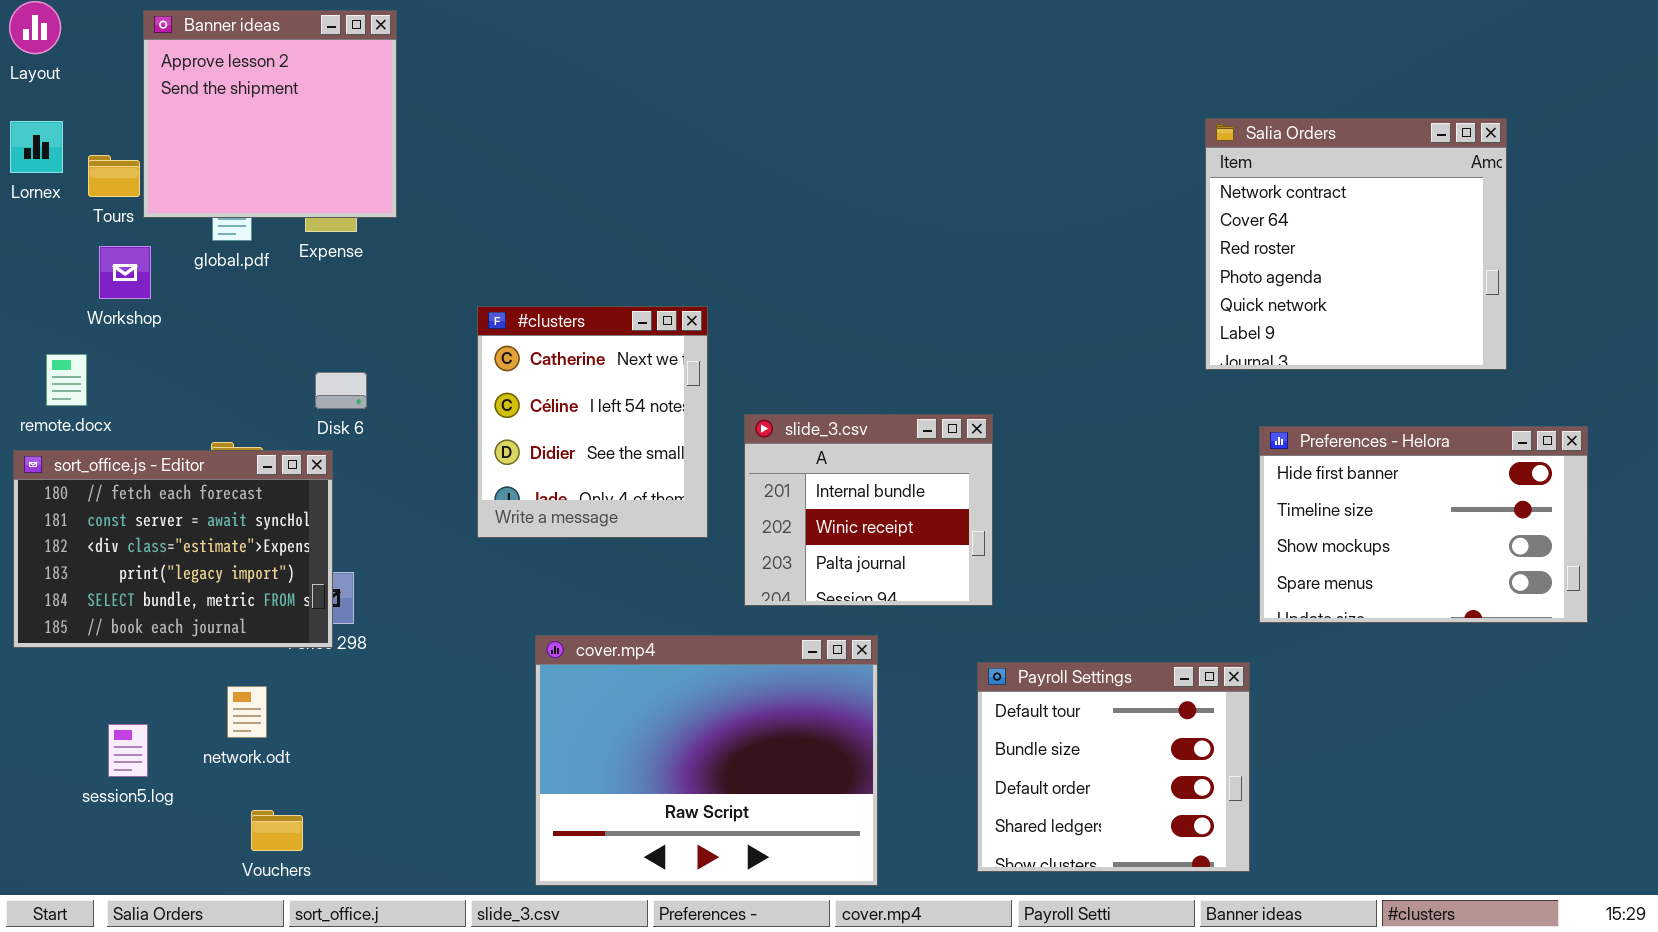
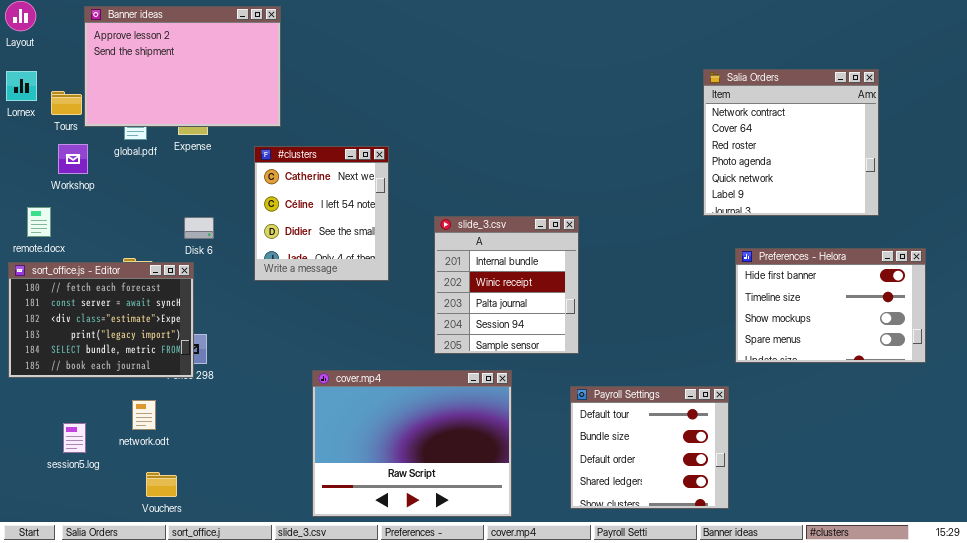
Banner ideas: [143,10,397,218] -> [84,6,281,127], resized
#clusters: [477,306,708,538] -> [254,146,389,281], moved
slide_3.csv: [744,414,993,606] -> [434,216,579,354], resized

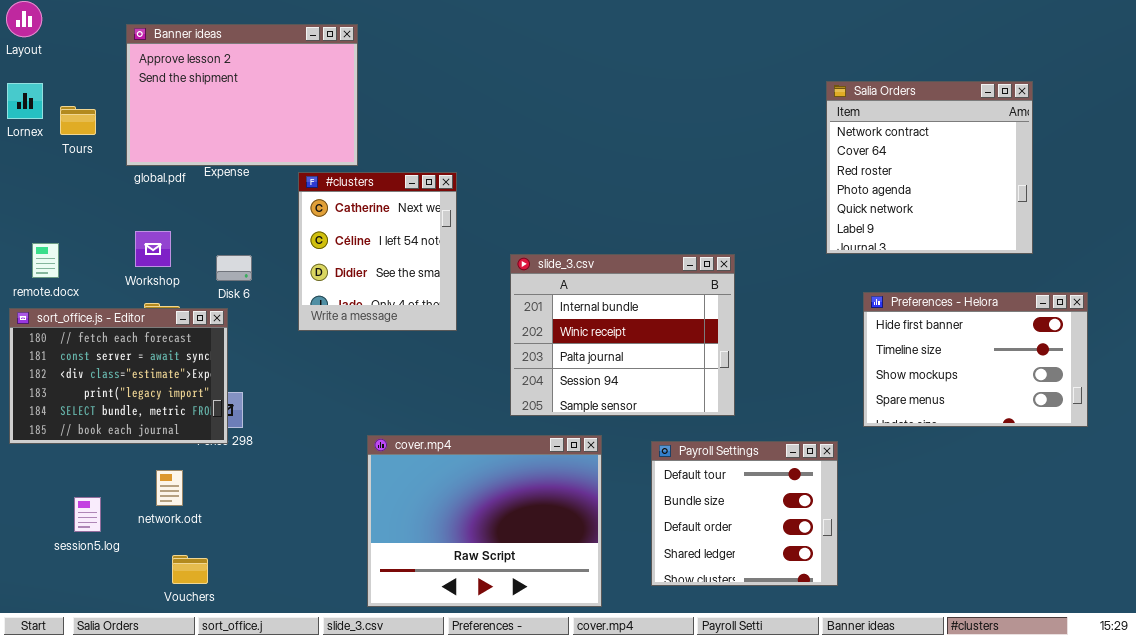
Banner ideas: [84,6,281,127] -> [126,24,358,166], moved
Workshop: [58,144,88,174] -> [135,231,171,267], moved
slide_3.csv: [434,216,579,354] -> [510,254,735,416], resized
Payroll Settings: [570,386,729,509] -> [651,441,838,586], moved

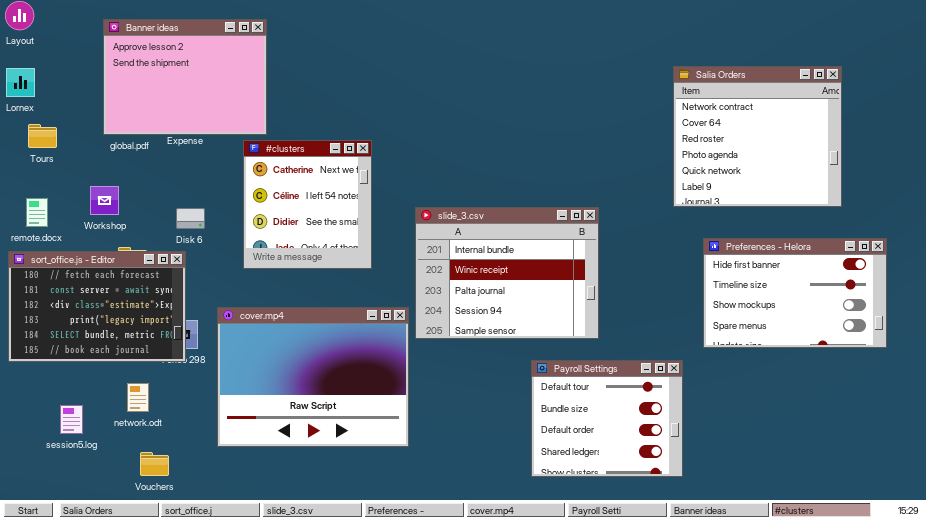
Banner ideas: [126,24,358,166] -> [103,19,267,135], resized
Tours: [60,106,96,135] -> [28,124,57,148], moved
Workshop: [135,231,171,267] -> [90,186,119,215], moved
cover.mp4: [367,435,602,607] -> [217,307,409,447], moved

